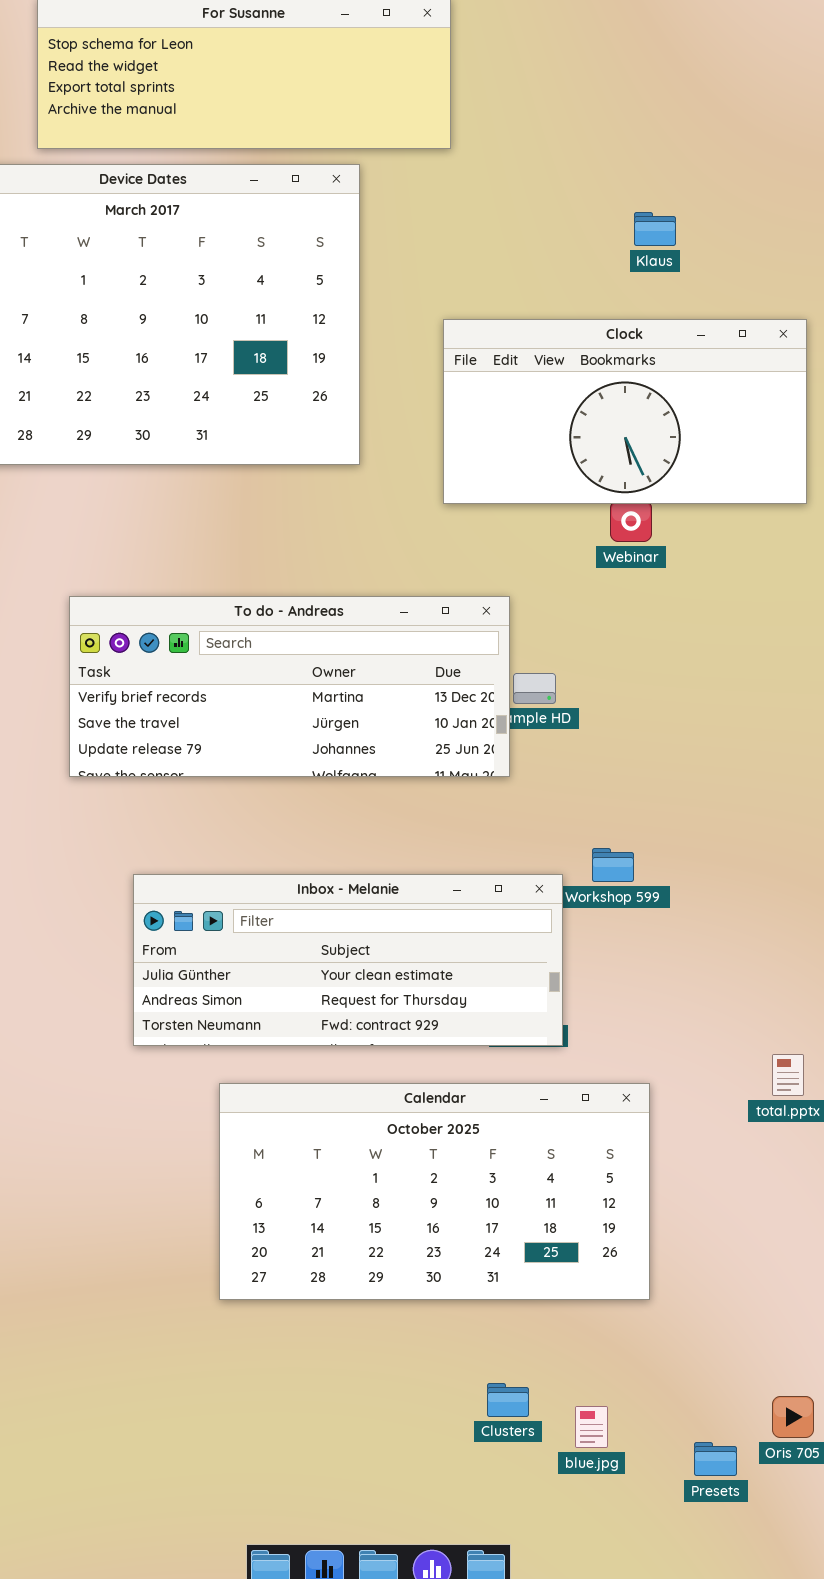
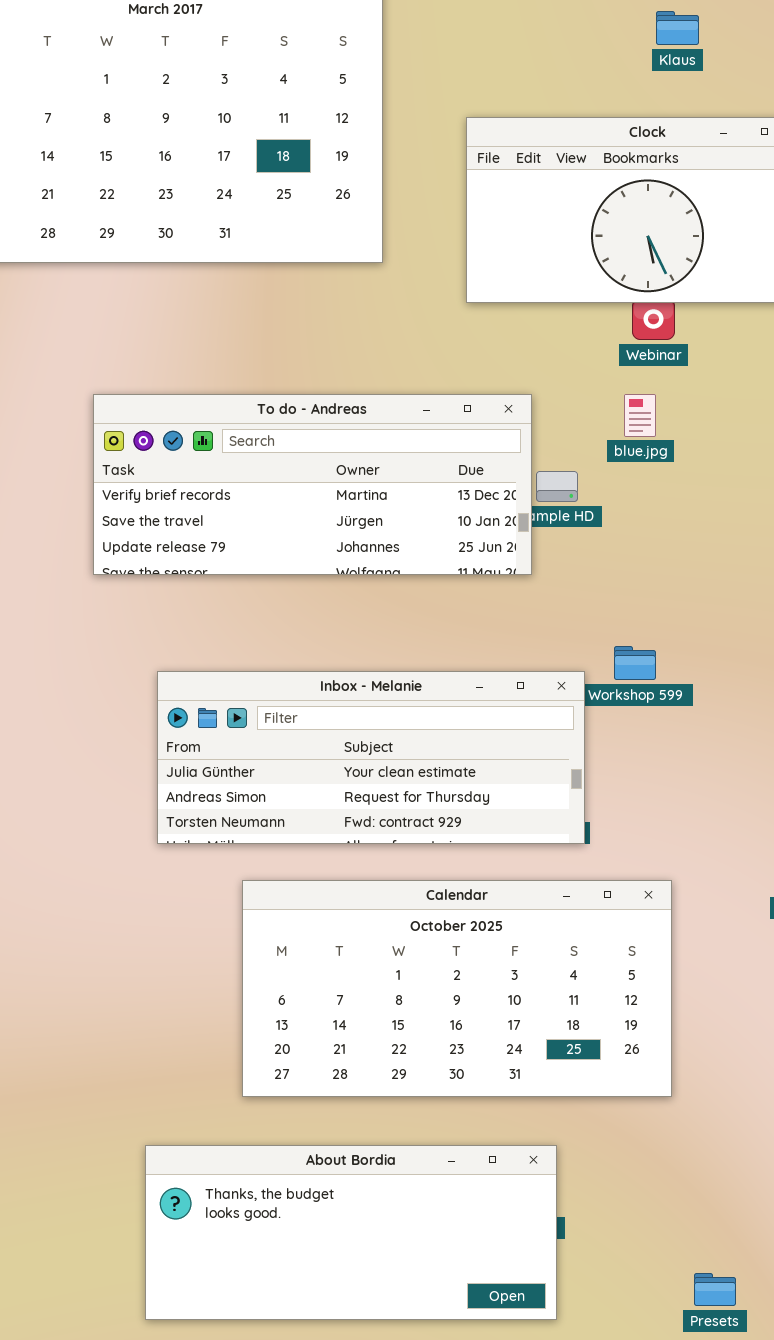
About Bordia: none -> [145,1145,557,1320], opened
blue.jpg: [575,1406,608,1448] -> [624,394,656,437], moved
Presets: [694,1442,737,1476] -> [694,1273,736,1306], moved

